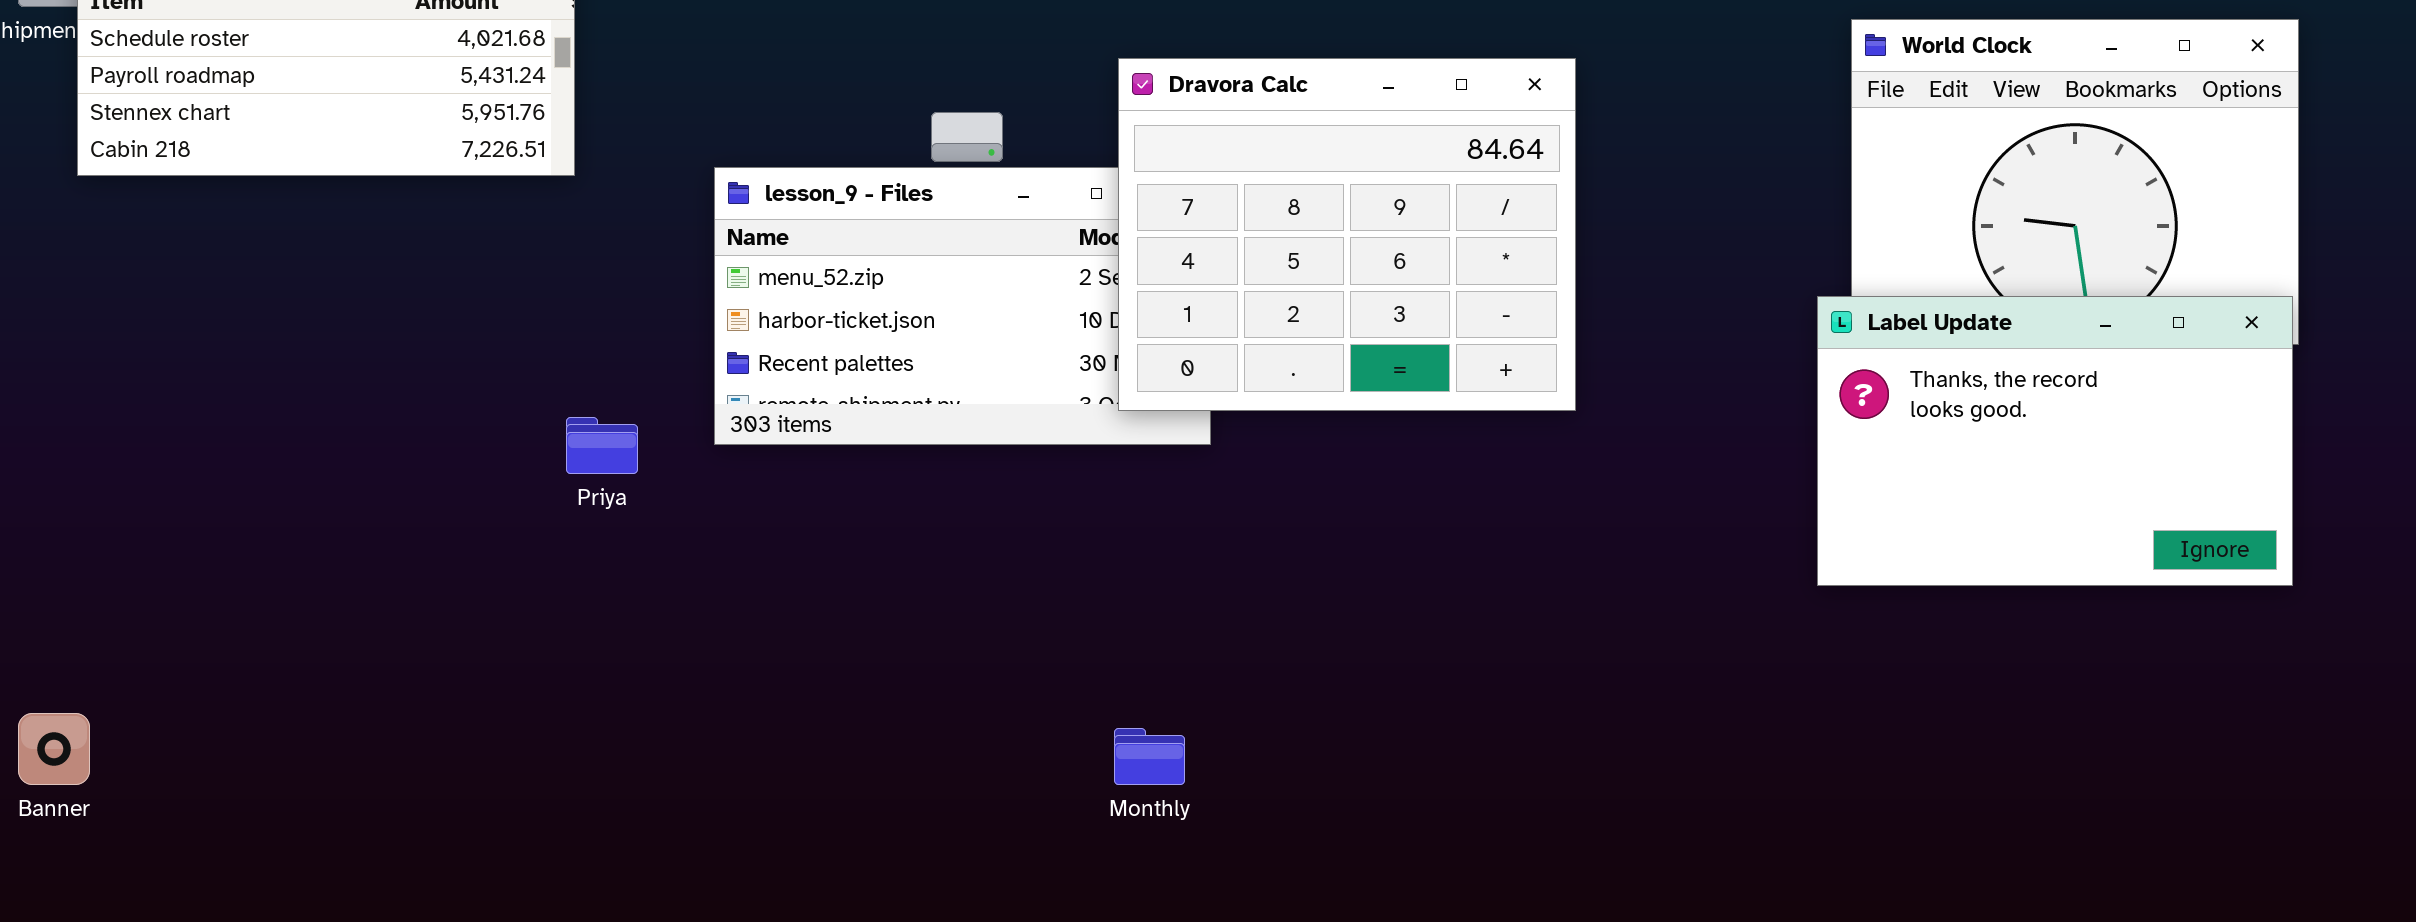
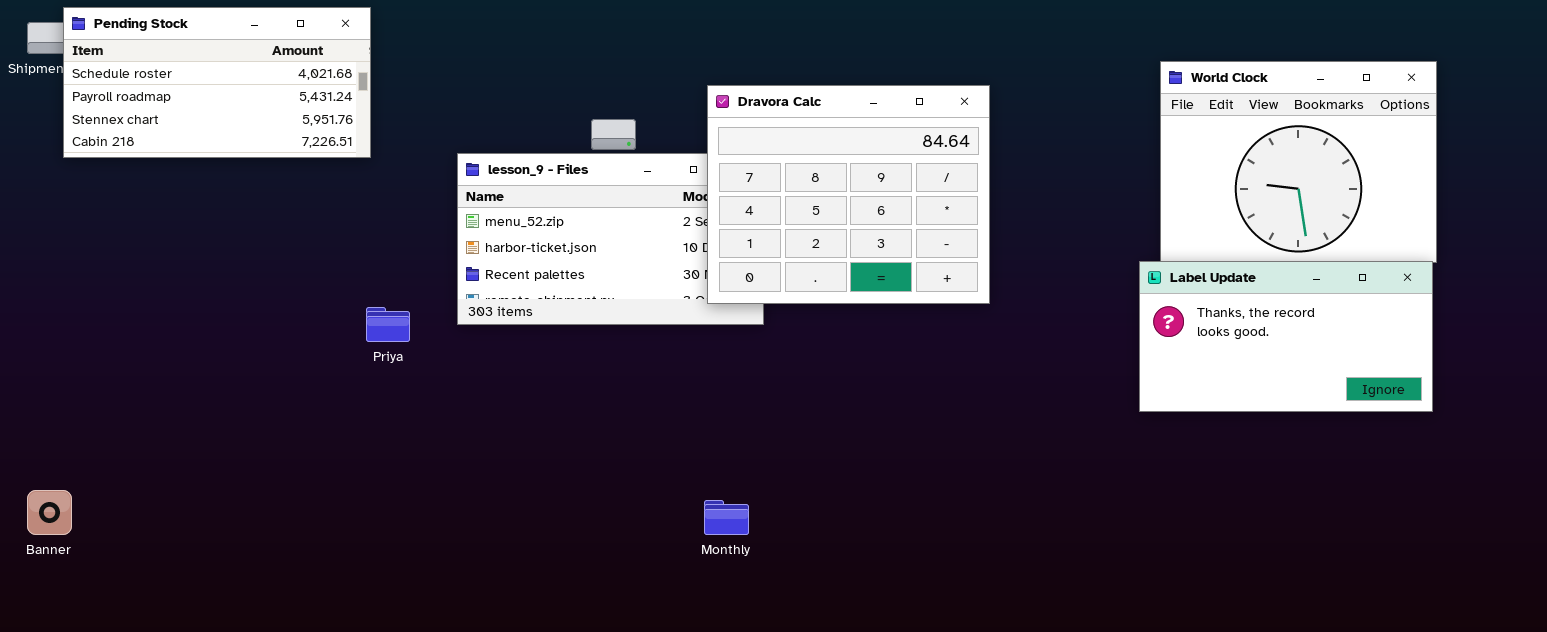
Label Update: [1817,296,2293,586] -> [1139,261,1433,412], resized

